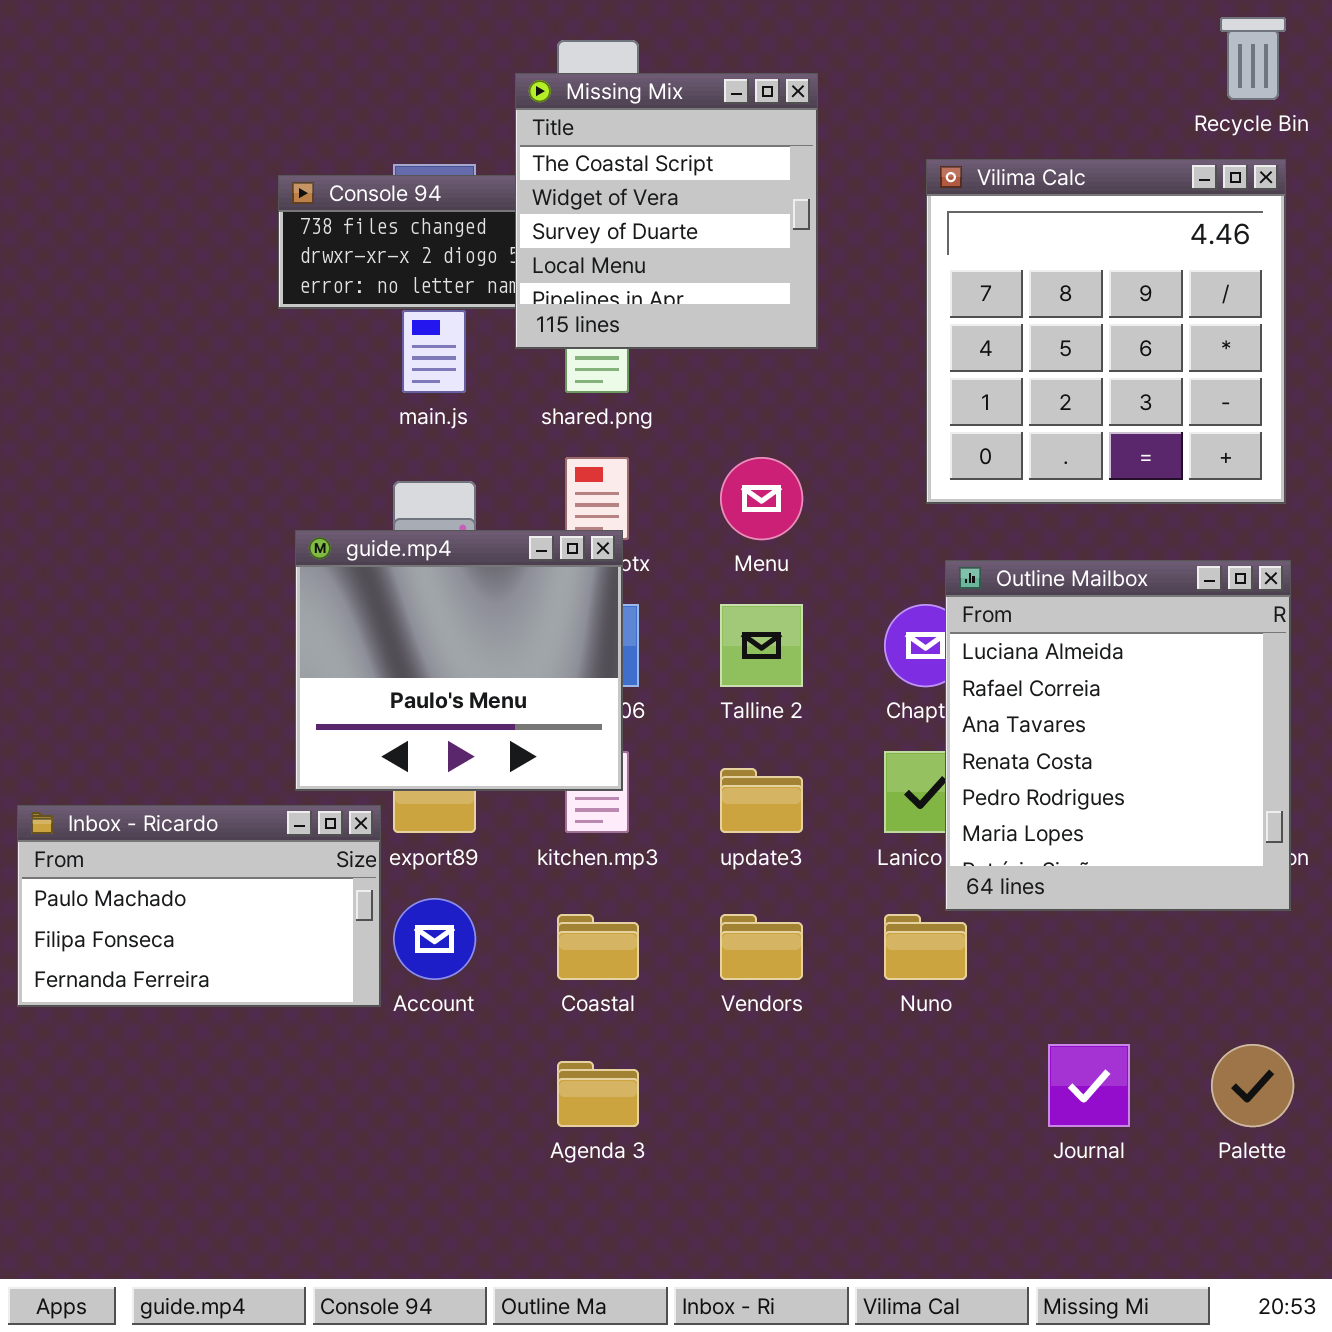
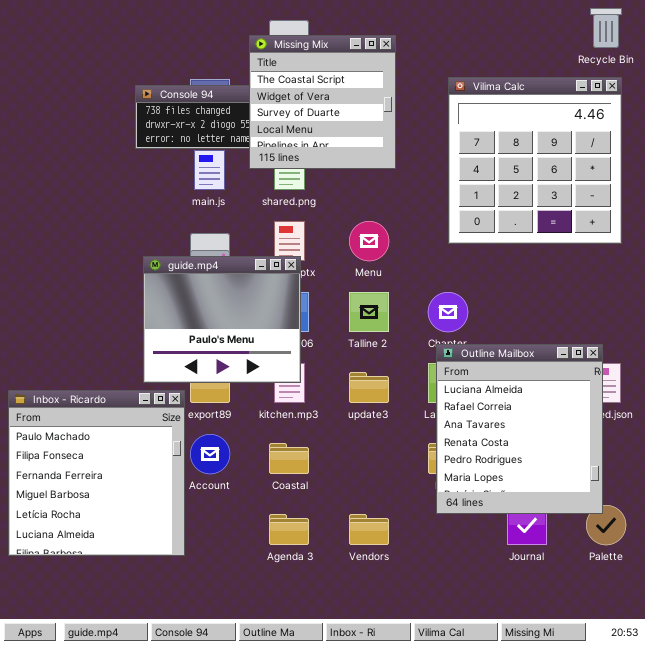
Outline Mailbox: [945,560,1291,911] -> [436,344,603,514], moved
Inbox - Ricardo: [17,805,381,1007] -> [8,390,185,556], resized
Vendors: [720,914,803,980] -> [349,514,389,545], moved

